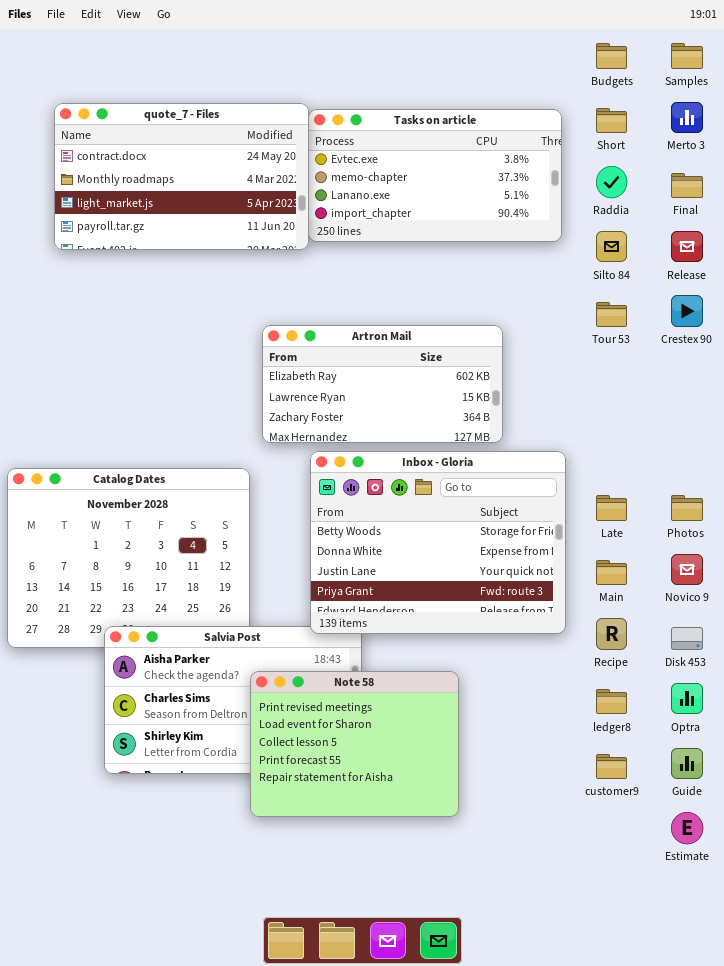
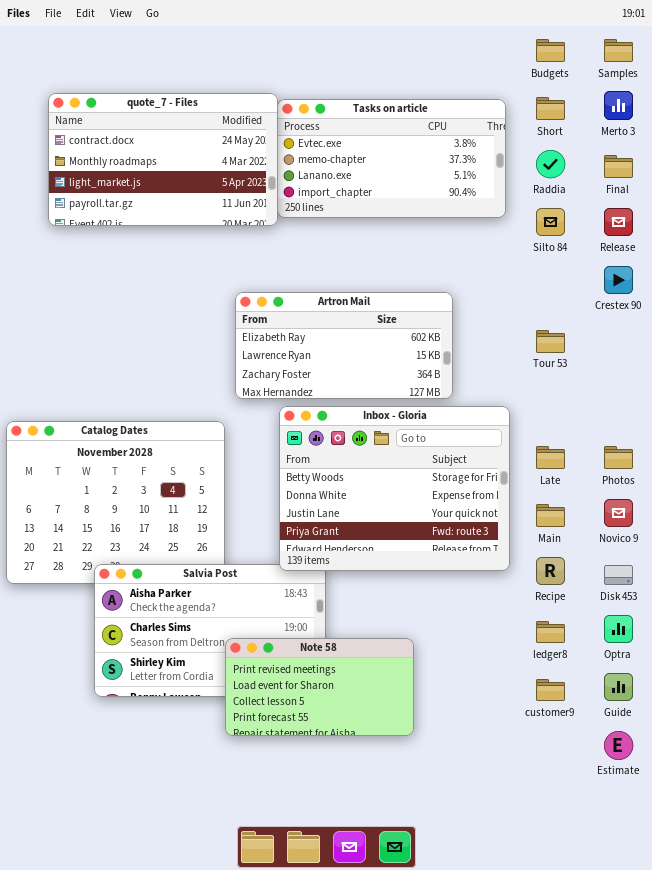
Tour 53: [596,302,627,327] -> [536,330,565,353], moved
Note 58: [250,671,459,817] -> [225,638,414,736], resized

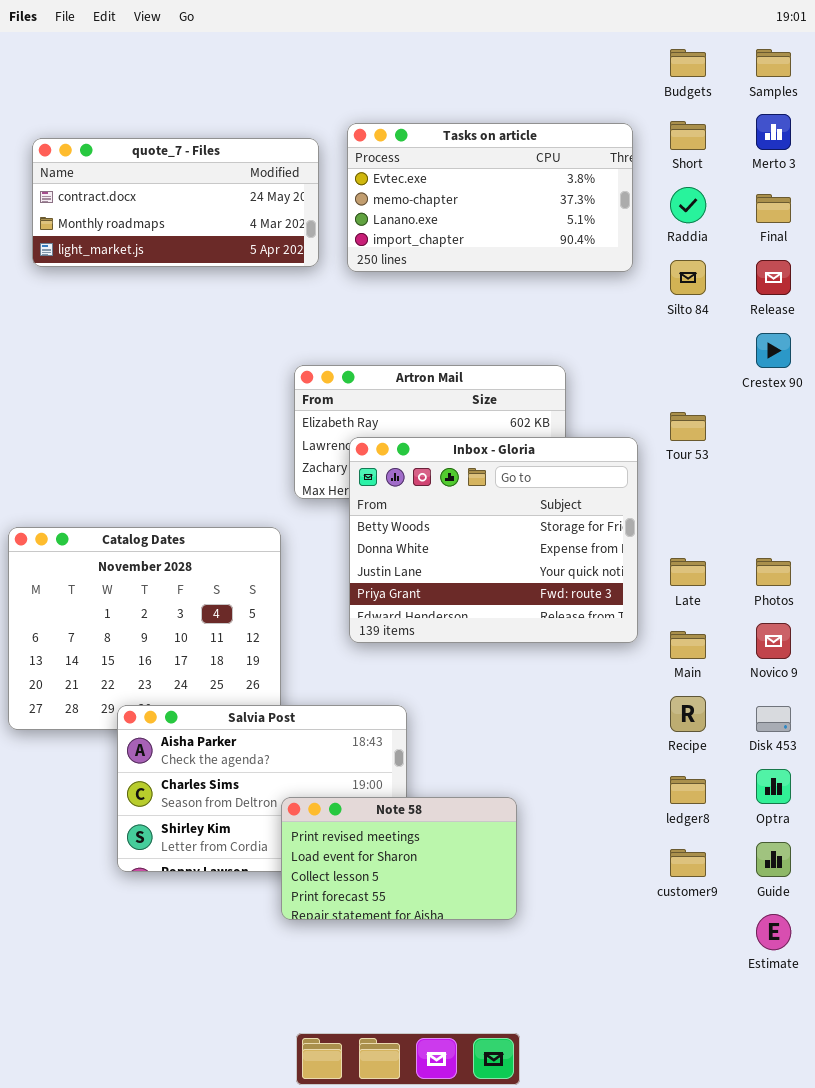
quote_7 - Files: [48,93,278,226] -> [32,138,319,267], moved, resized
Inbox - Gloria: [279,406,510,571] -> [349,437,638,643], moved

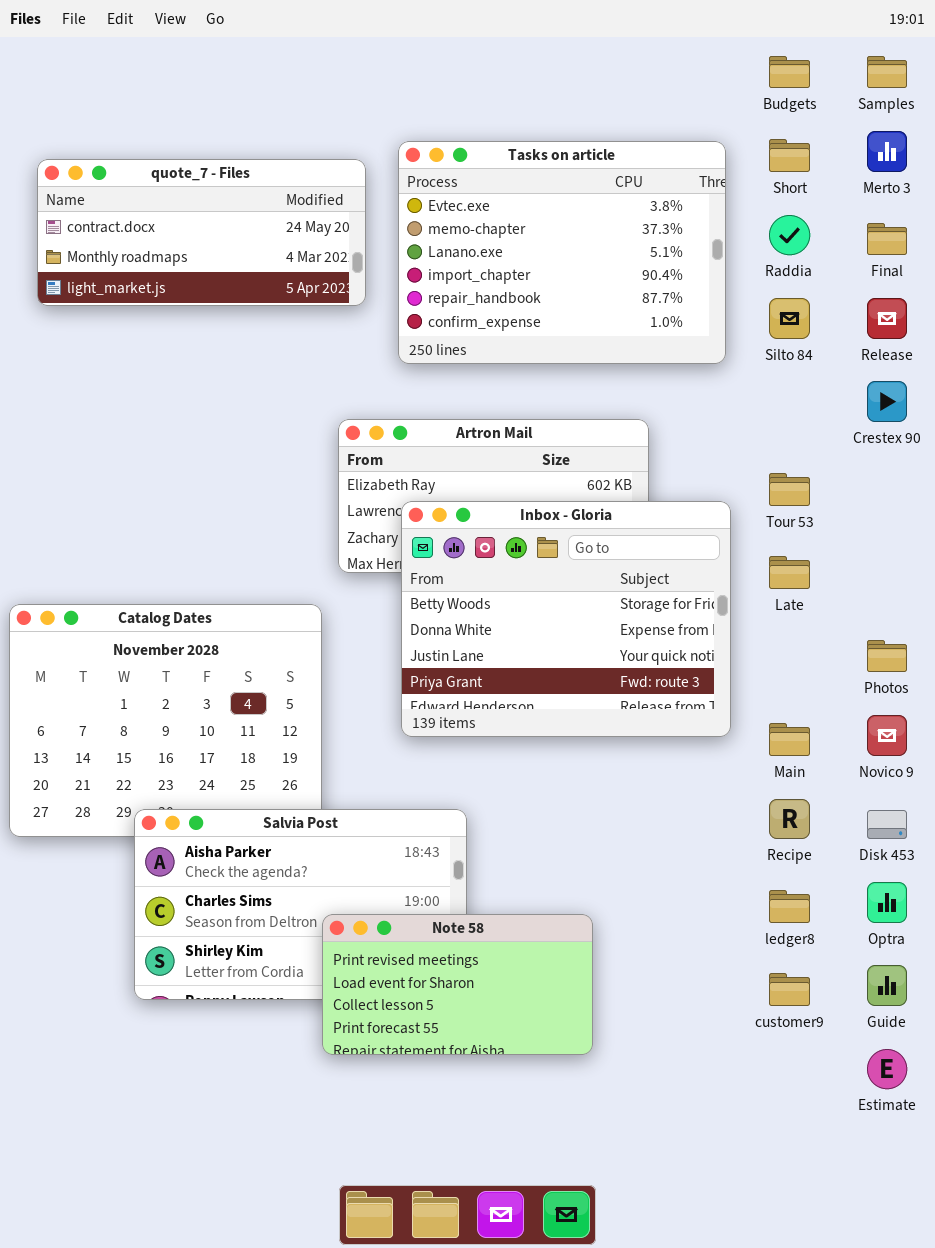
Tasks on article: [347,123,633,272] -> [398,141,726,364], resized
Late: [670,558,706,586] -> [769,556,810,589], moved

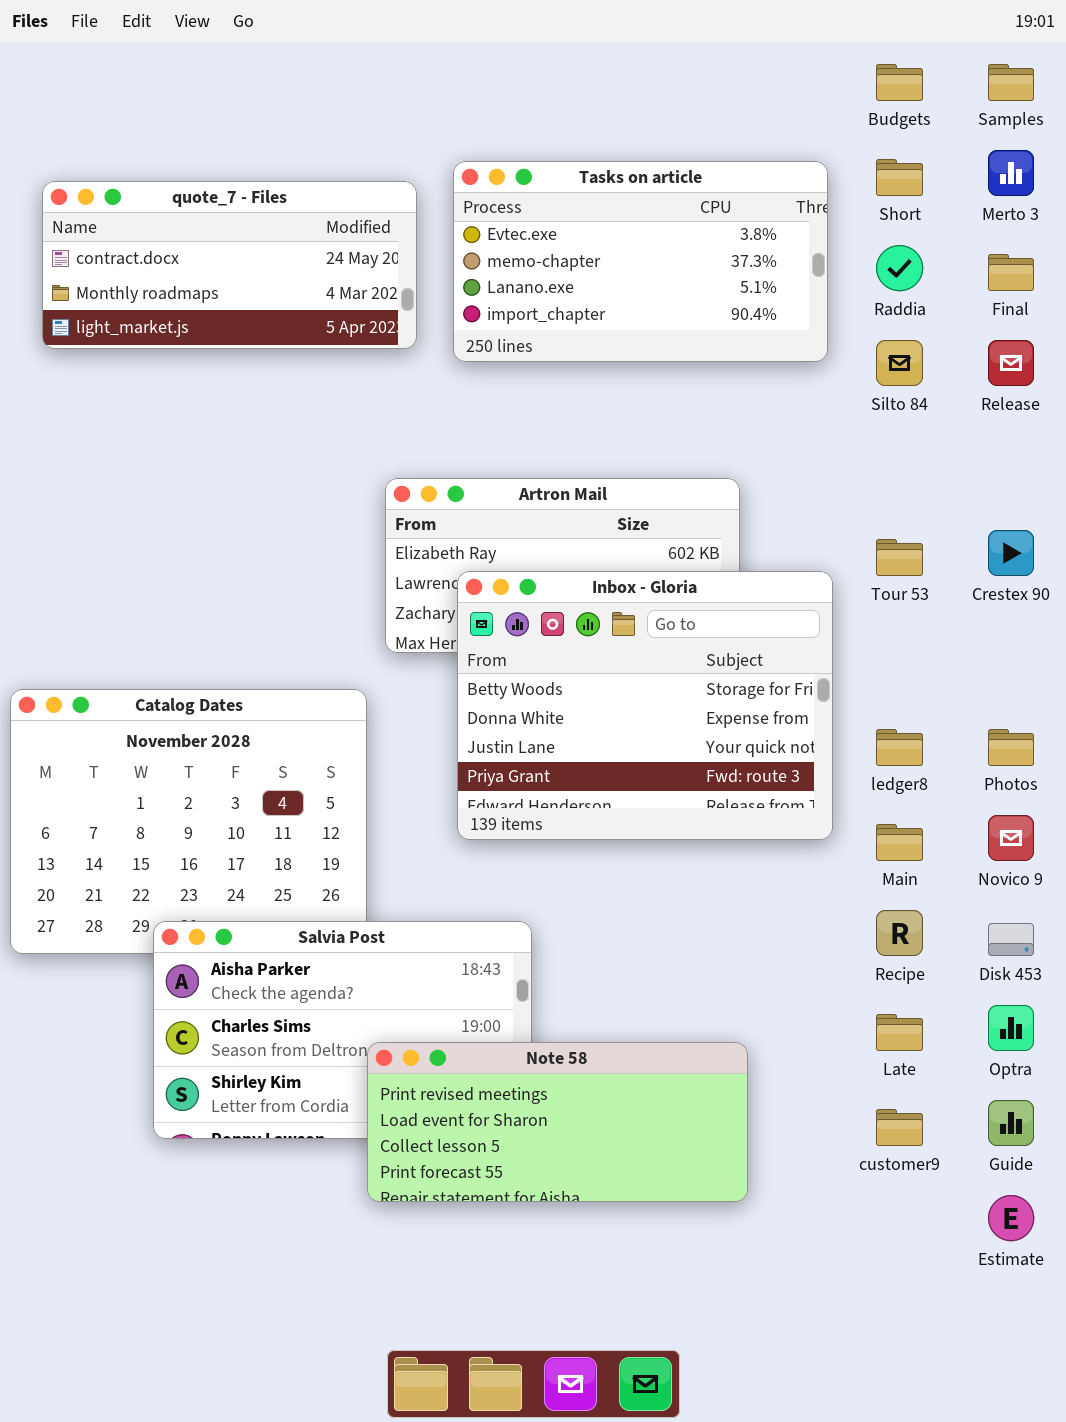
Tasks on article: [398,141,726,364] -> [453,161,828,362], resized
Crestex 90: [867,381,907,422] -> [988,530,1034,576], moved
Late: [769,556,810,589] -> [876,1014,923,1051], moved
ledger8: [769,890,810,923] -> [876,729,923,766], moved
Note 58: [322,914,593,1055] -> [367,1042,748,1202], resized

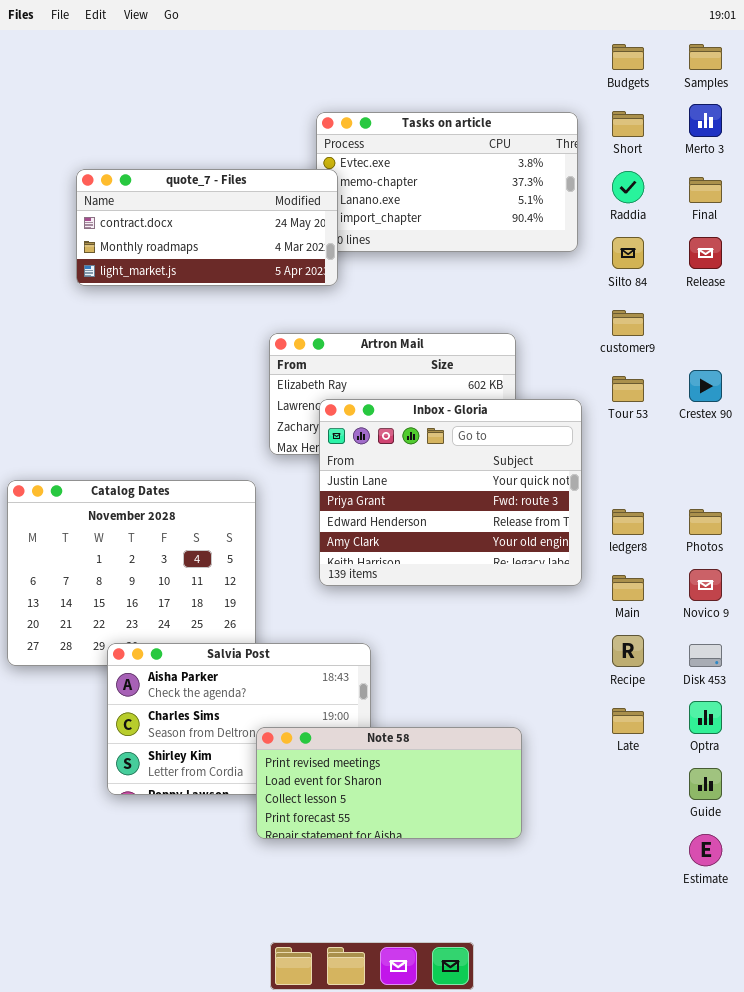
quote_7 - Files: [42,181,417,349] -> [76,169,338,286], moved
Inbox - Gloria: [457,571,833,840] -> [319,399,582,586], scrolled down 2 rows
customer9: [876,1109,923,1146] -> [612,310,644,336], moved

